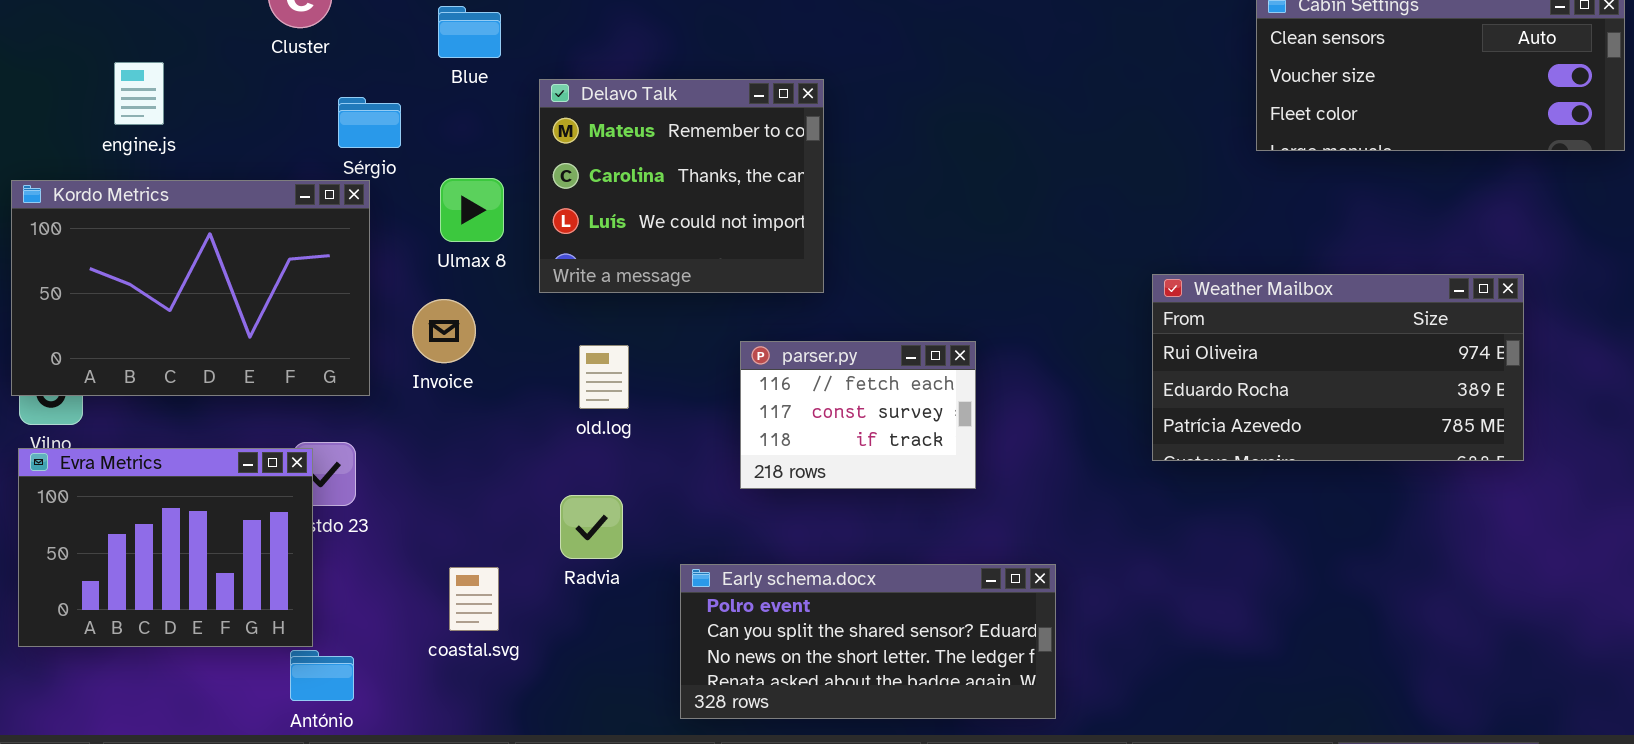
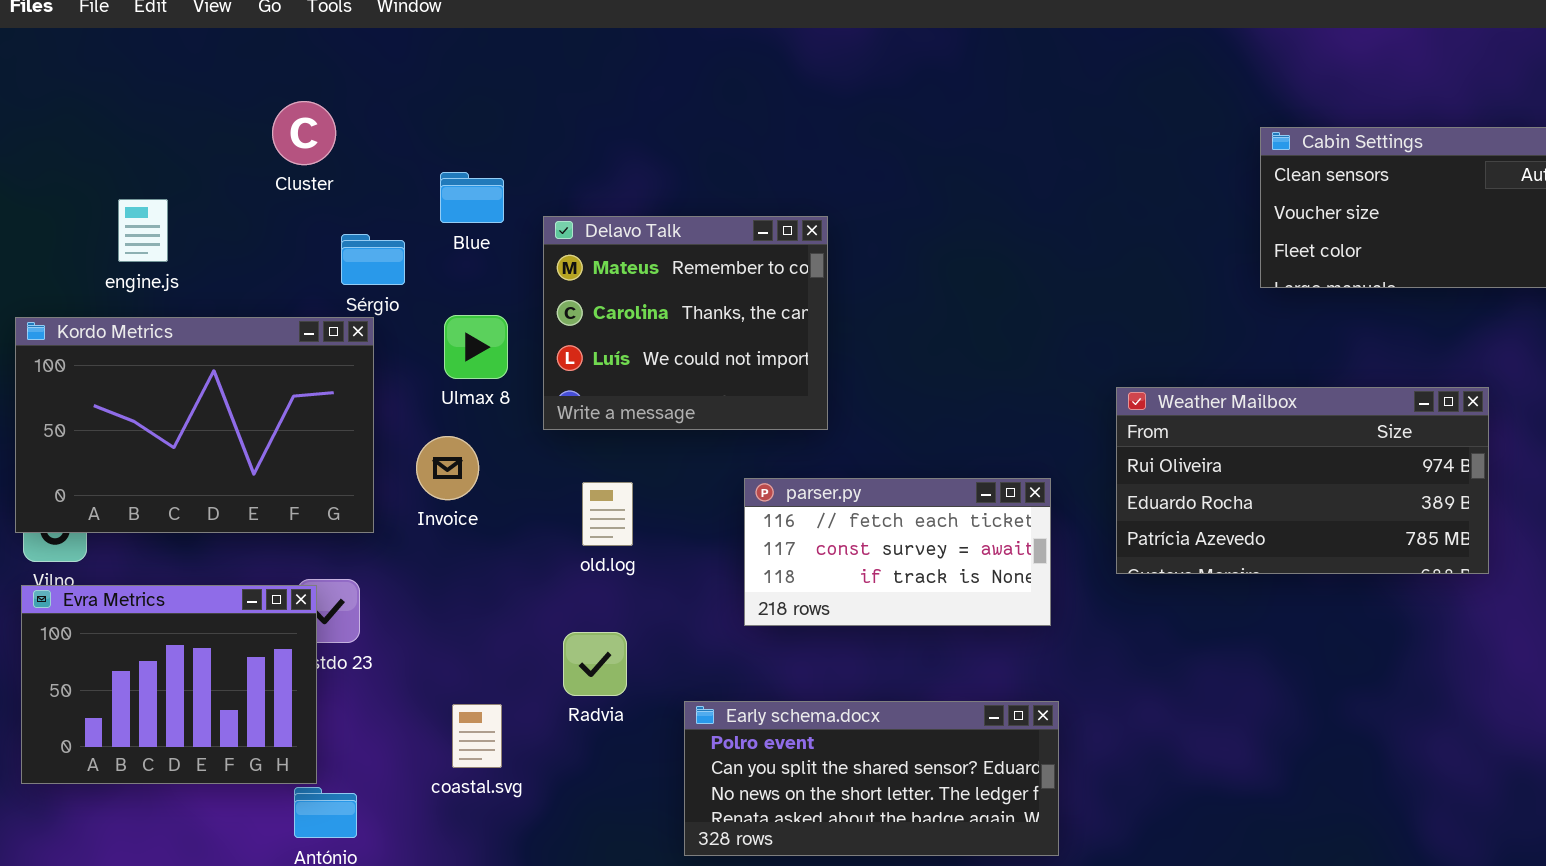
Blue: [438,6,501,58] -> [440,172,504,223], moved
Weather Mailbox: [1152,274,1524,461] -> [1116,387,1489,574], moved
parser.py: [740,341,976,489] -> [744,478,1051,626], resized

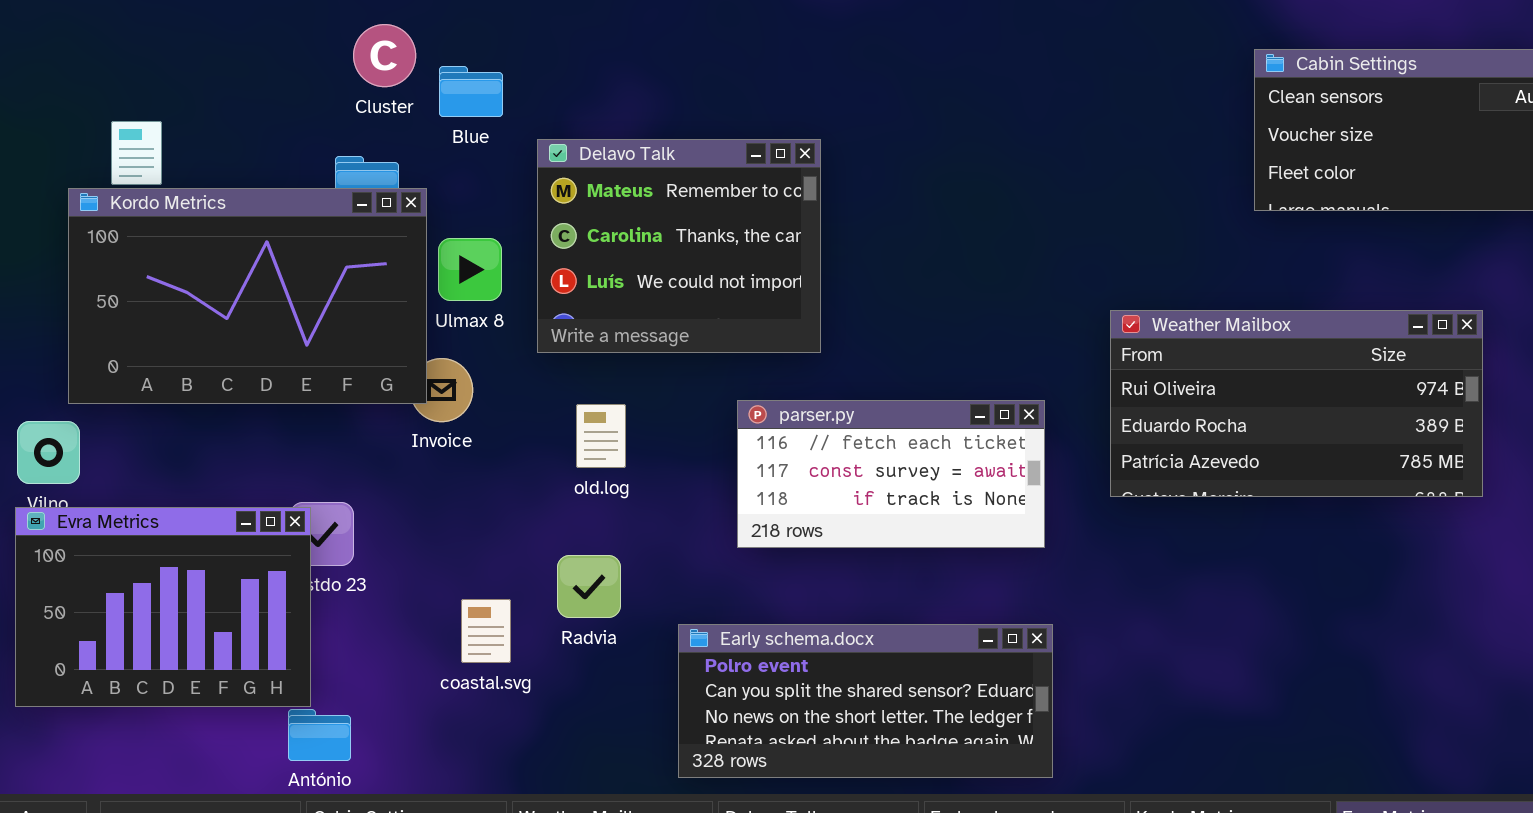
Cluster: [272,101,336,165] -> [353,24,416,87], moved
Blue: [440,172,504,223] -> [439,66,503,117], moved
Kordo Metrics: [15,317,374,533] -> [68,188,427,404], moved
coastal.svg: [452,704,502,768] -> [461,599,511,663], moved

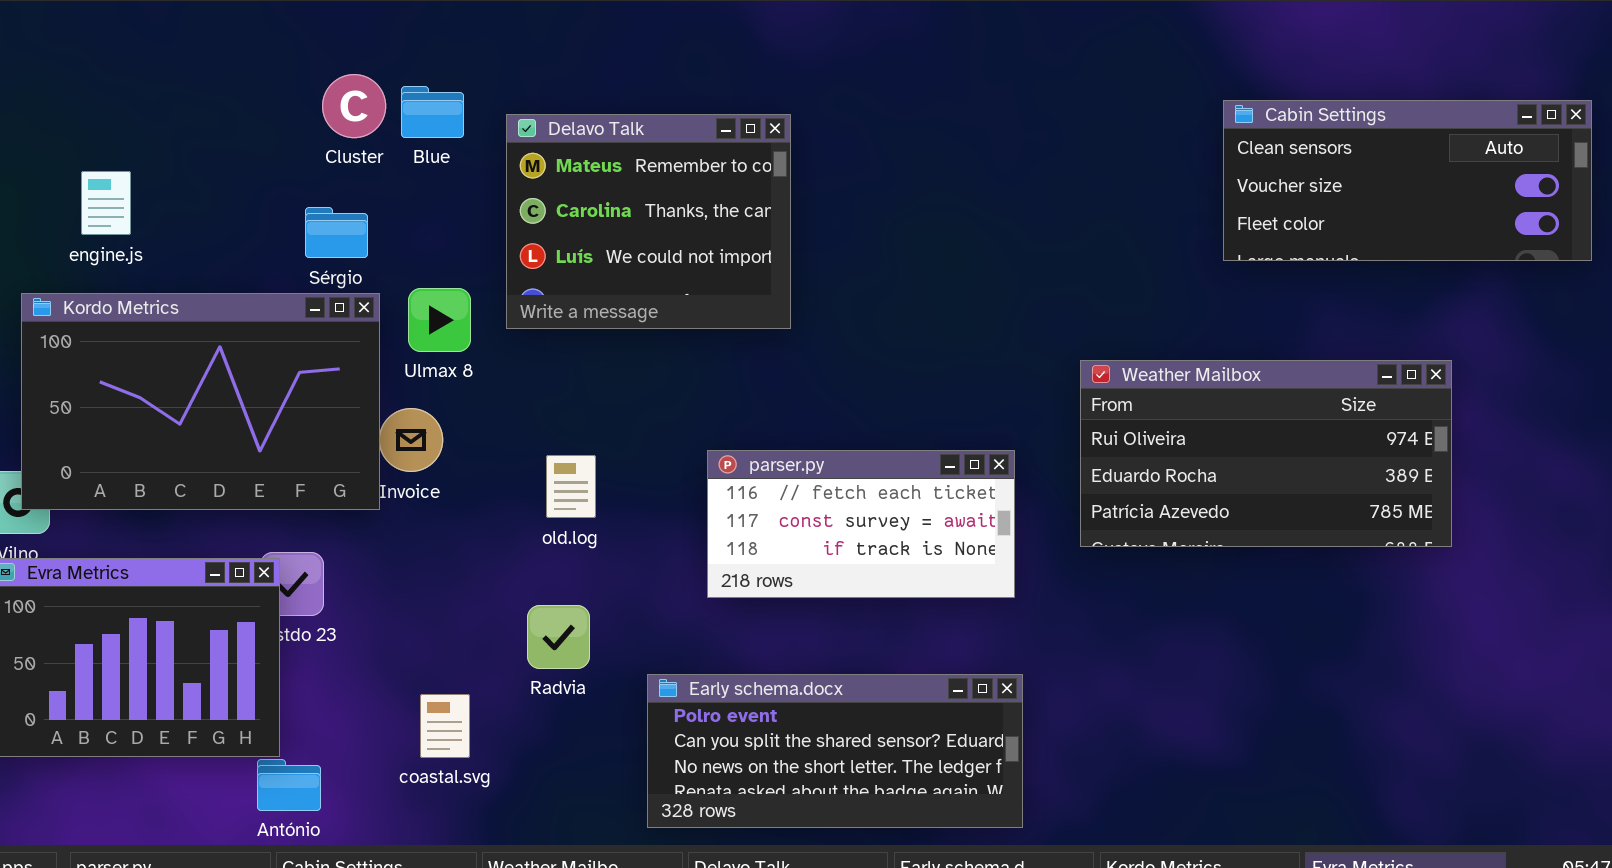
Blue: [439,66,503,117] -> [401,86,464,138], moved
Delavo Talk: [537,139,821,353] -> [506,114,791,329], moved
Kordo Metrics: [68,188,427,404] -> [21,293,380,510], moved
coastal.svg: [461,599,511,663] -> [420,694,470,758], moved

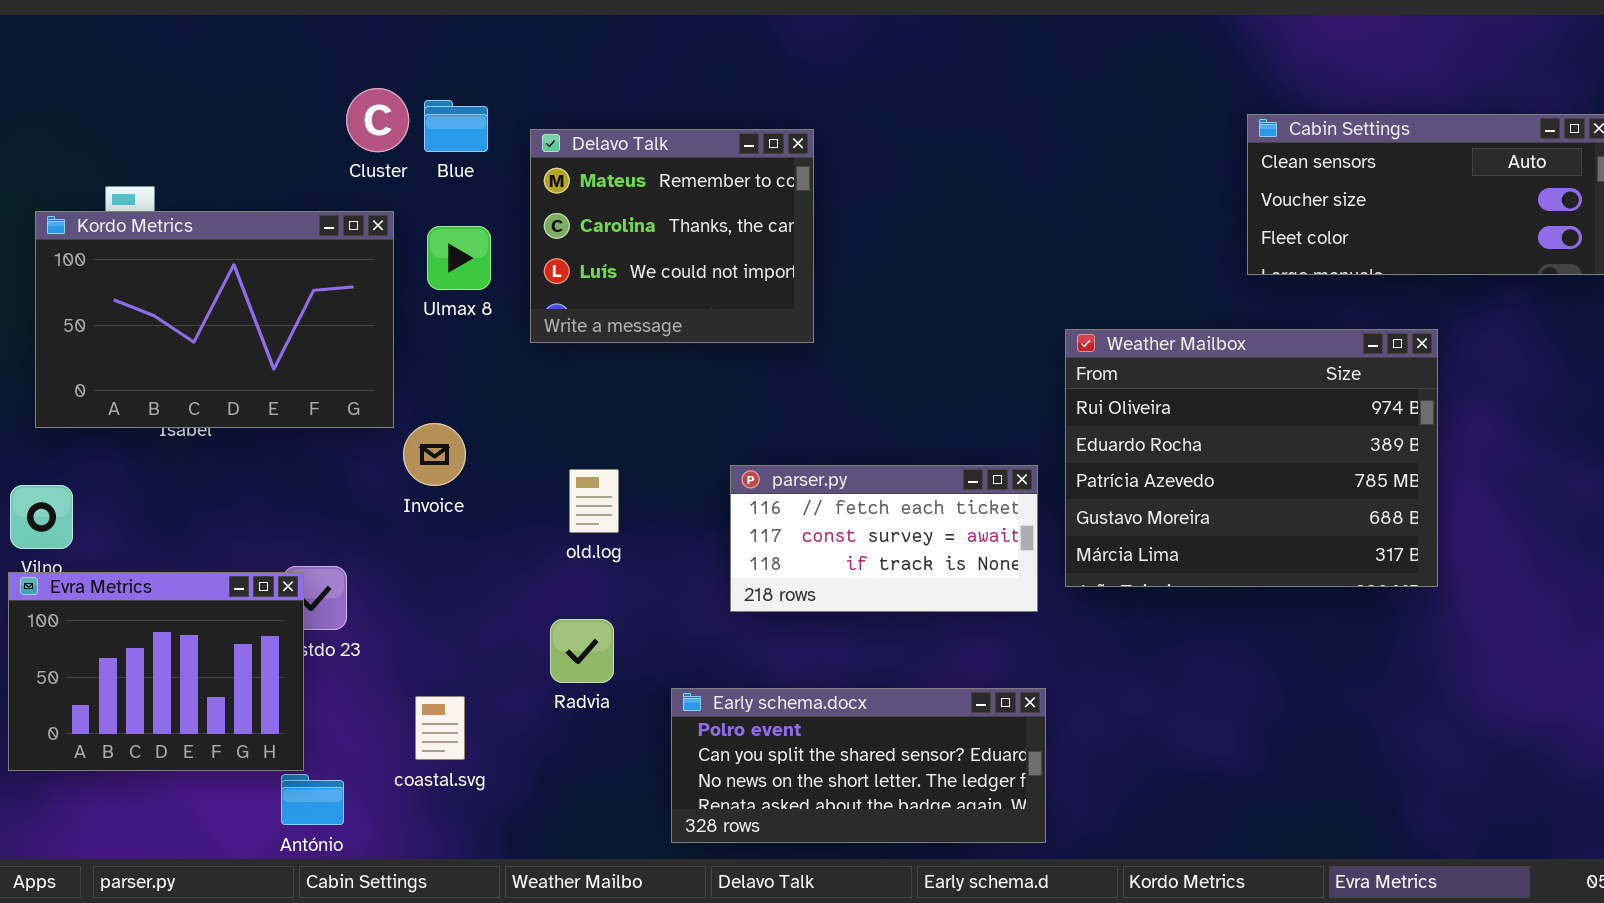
Ulmax 8: [408,288,471,352] -> [427,226,491,290], moved
Kordo Metrics: [21,293,380,510] -> [35,211,394,428], moved
Weather Mailbox: [1080,360,1452,547] -> [1065,329,1438,587], moved, resized
coastal.svg: [420,694,470,758] -> [415,696,465,760], moved

